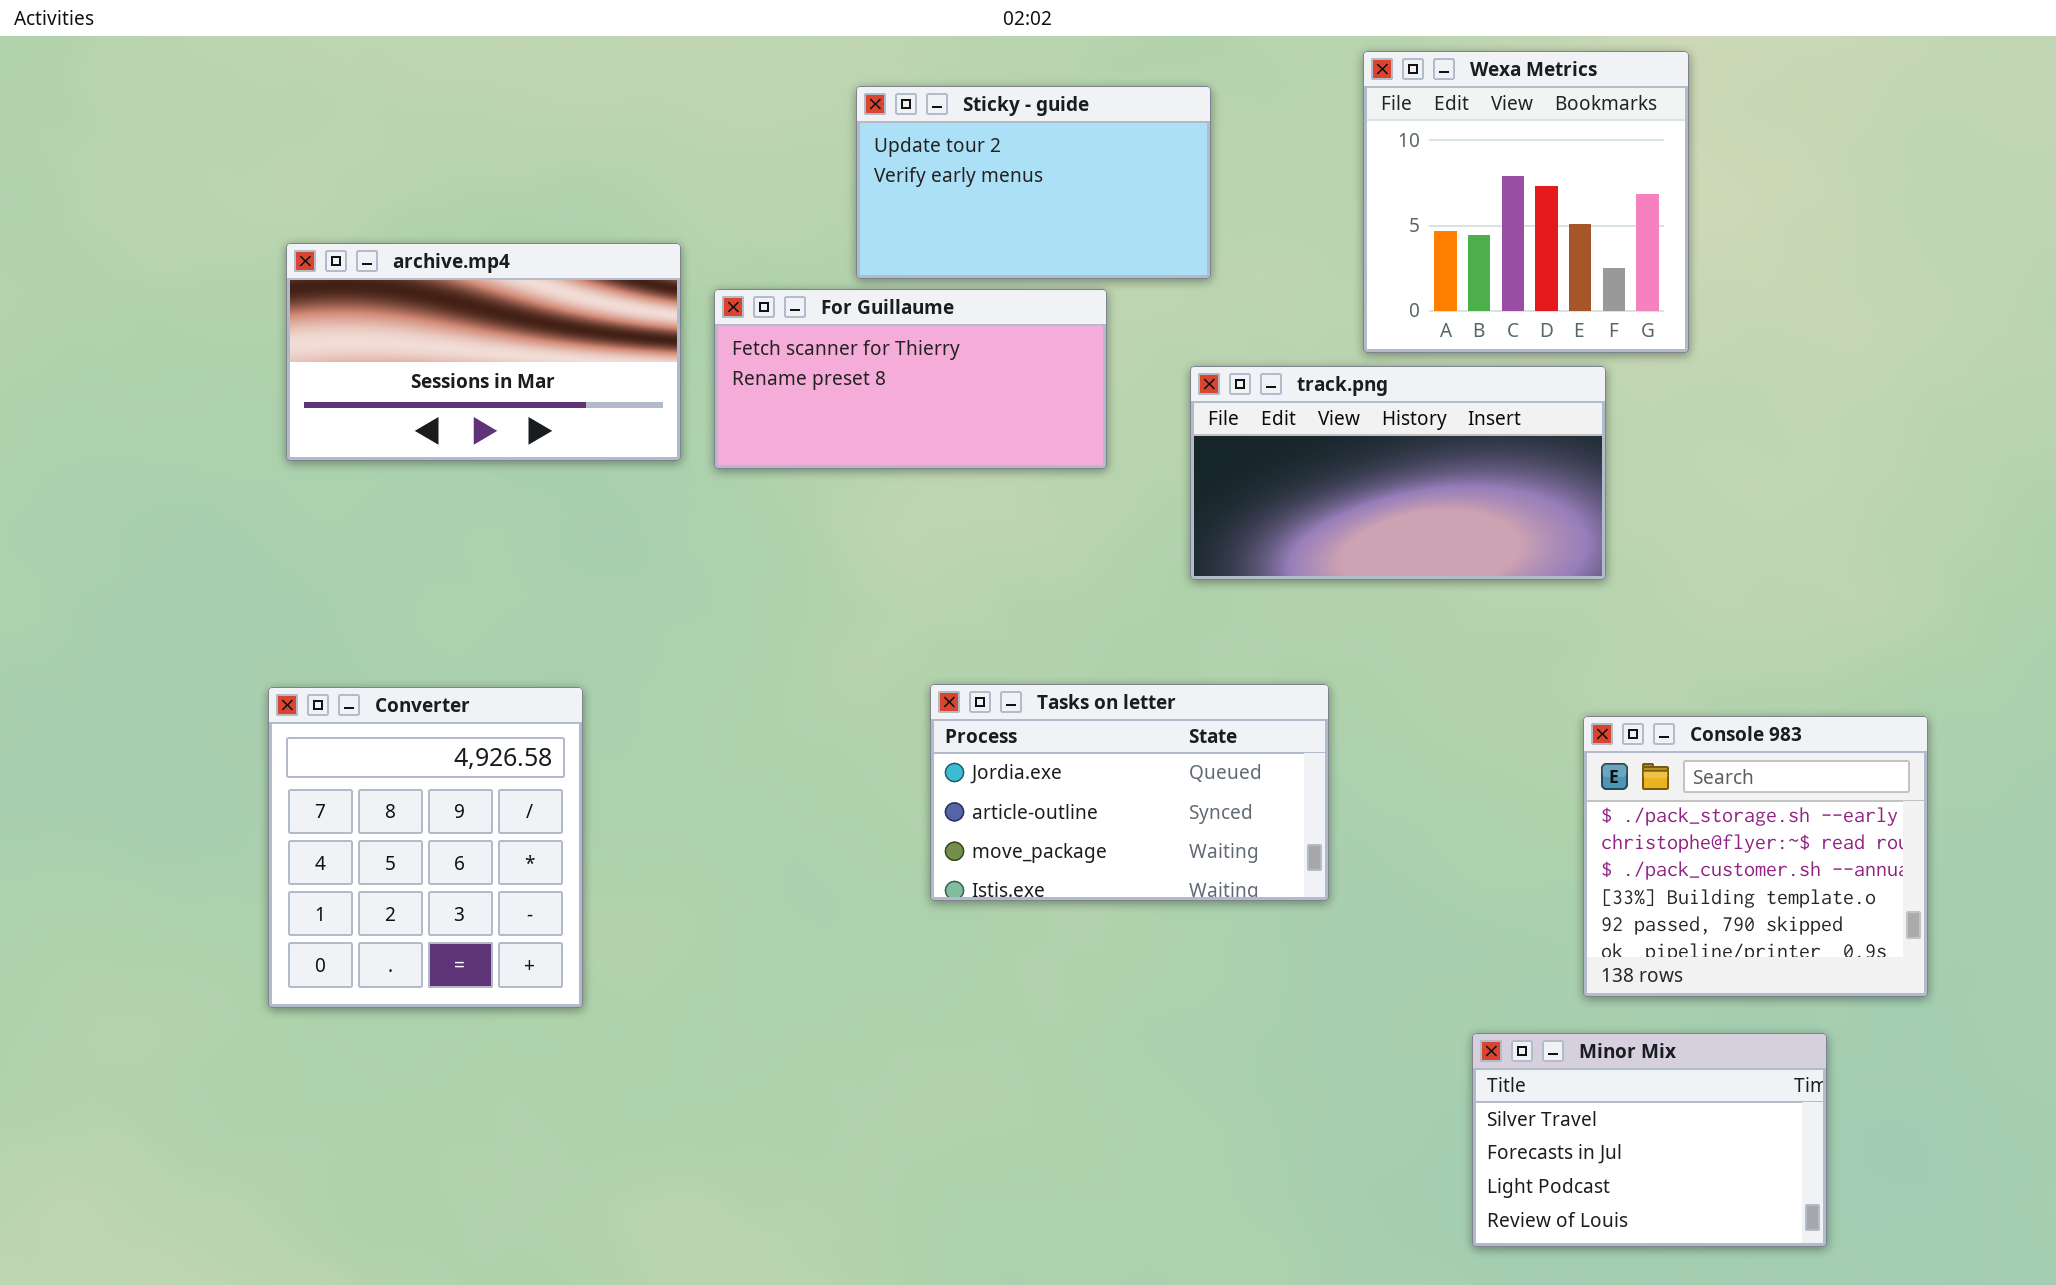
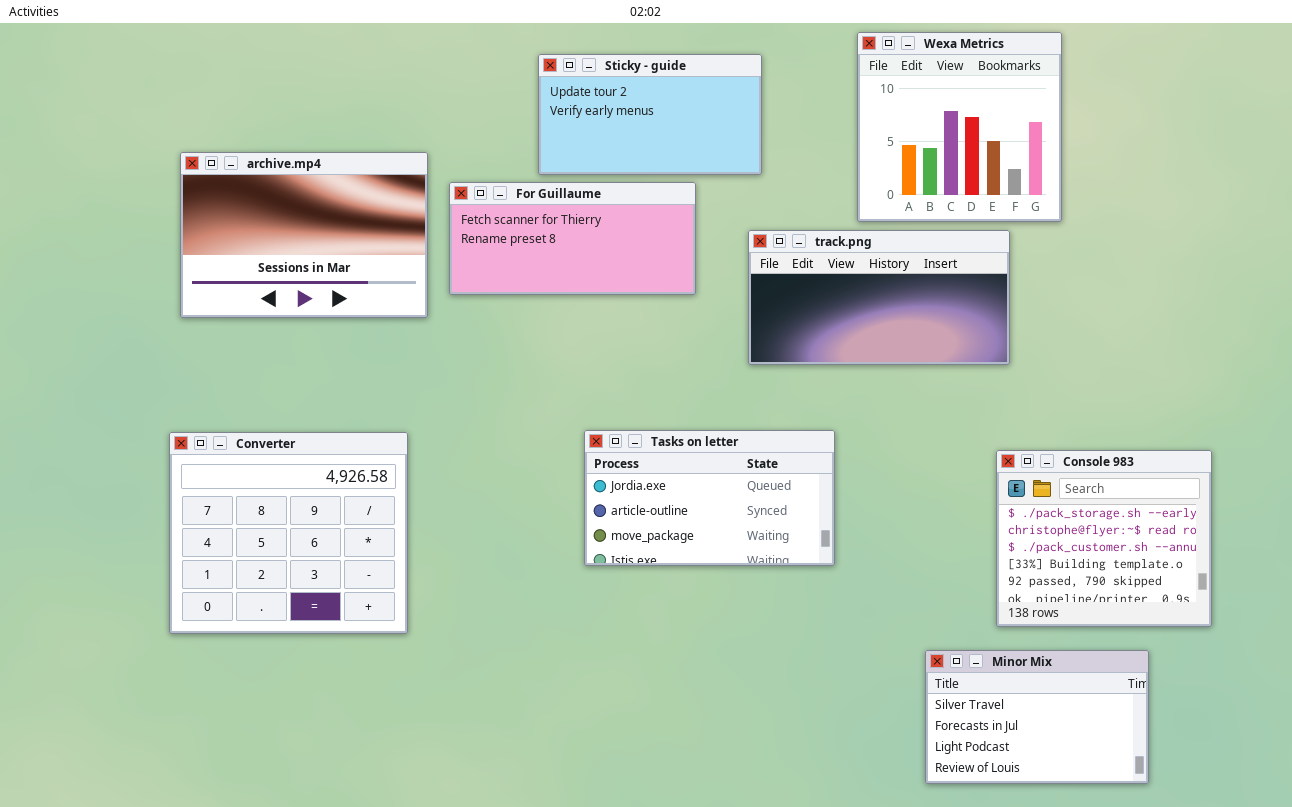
archive.mp4: [286,243,681,461] -> [180,152,428,318], resized
Converter: [268,687,583,1008] -> [169,432,408,634], resized

